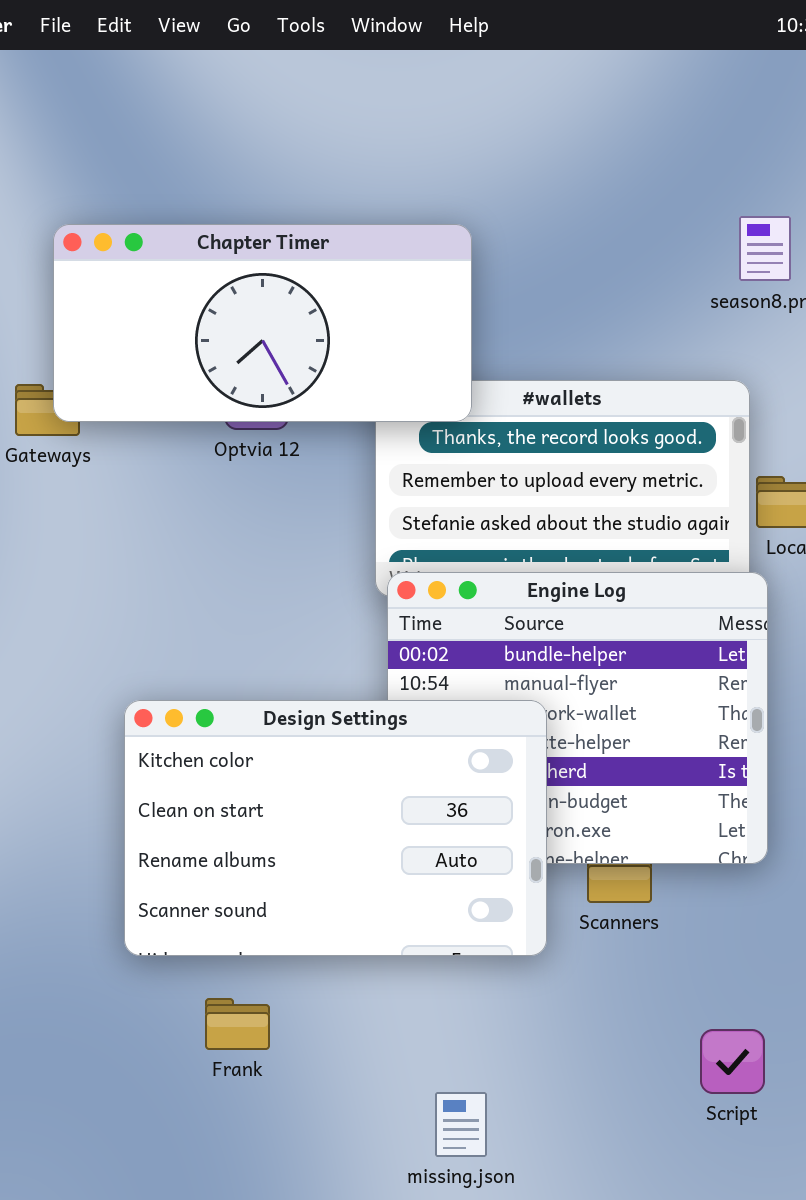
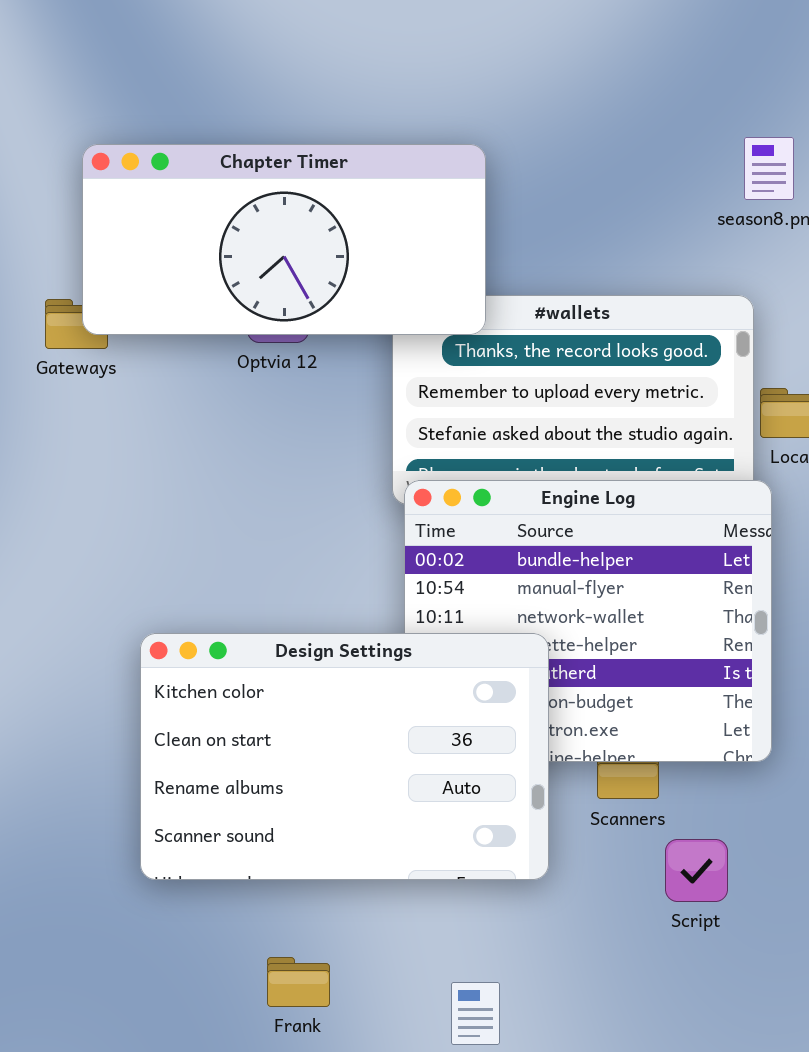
Design Settings: [124,700,547,956] -> [140,633,549,880], moved
Frank: [205,998,270,1050] -> [267,957,330,1007], moved
Script: [700,1029,765,1094] -> [665,839,728,902], moved

